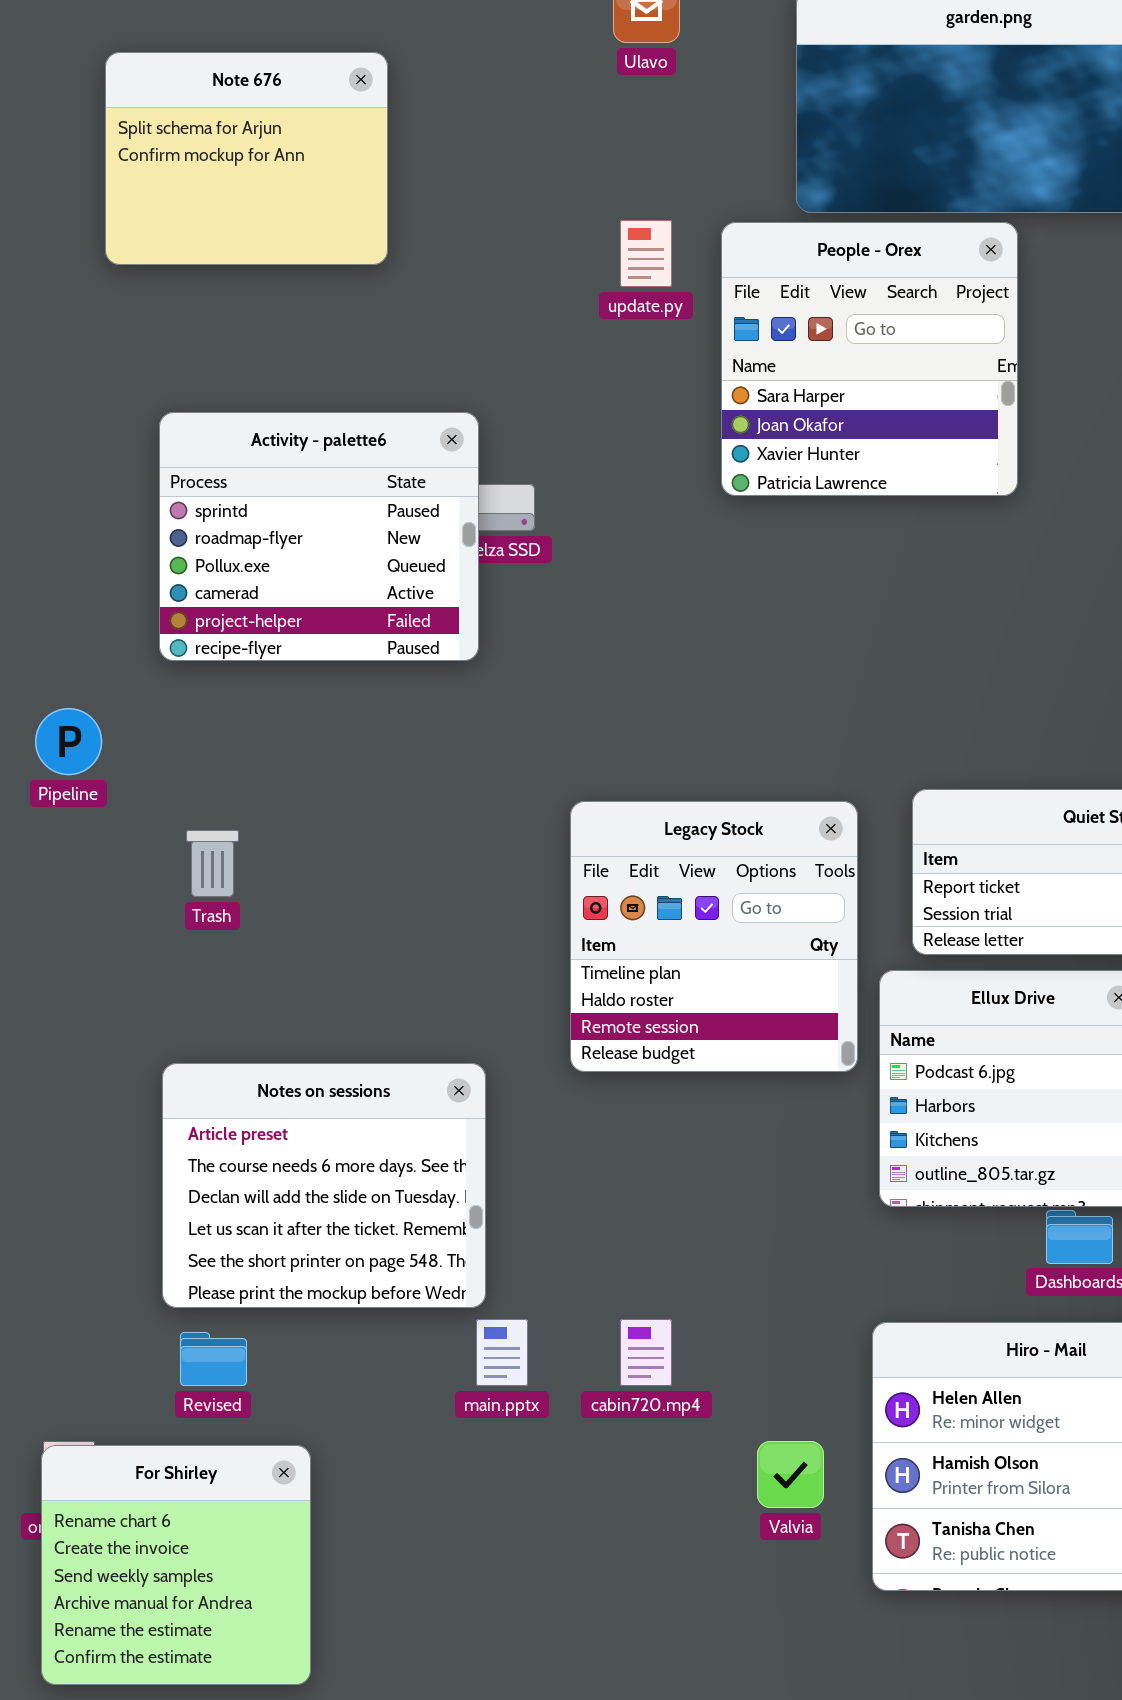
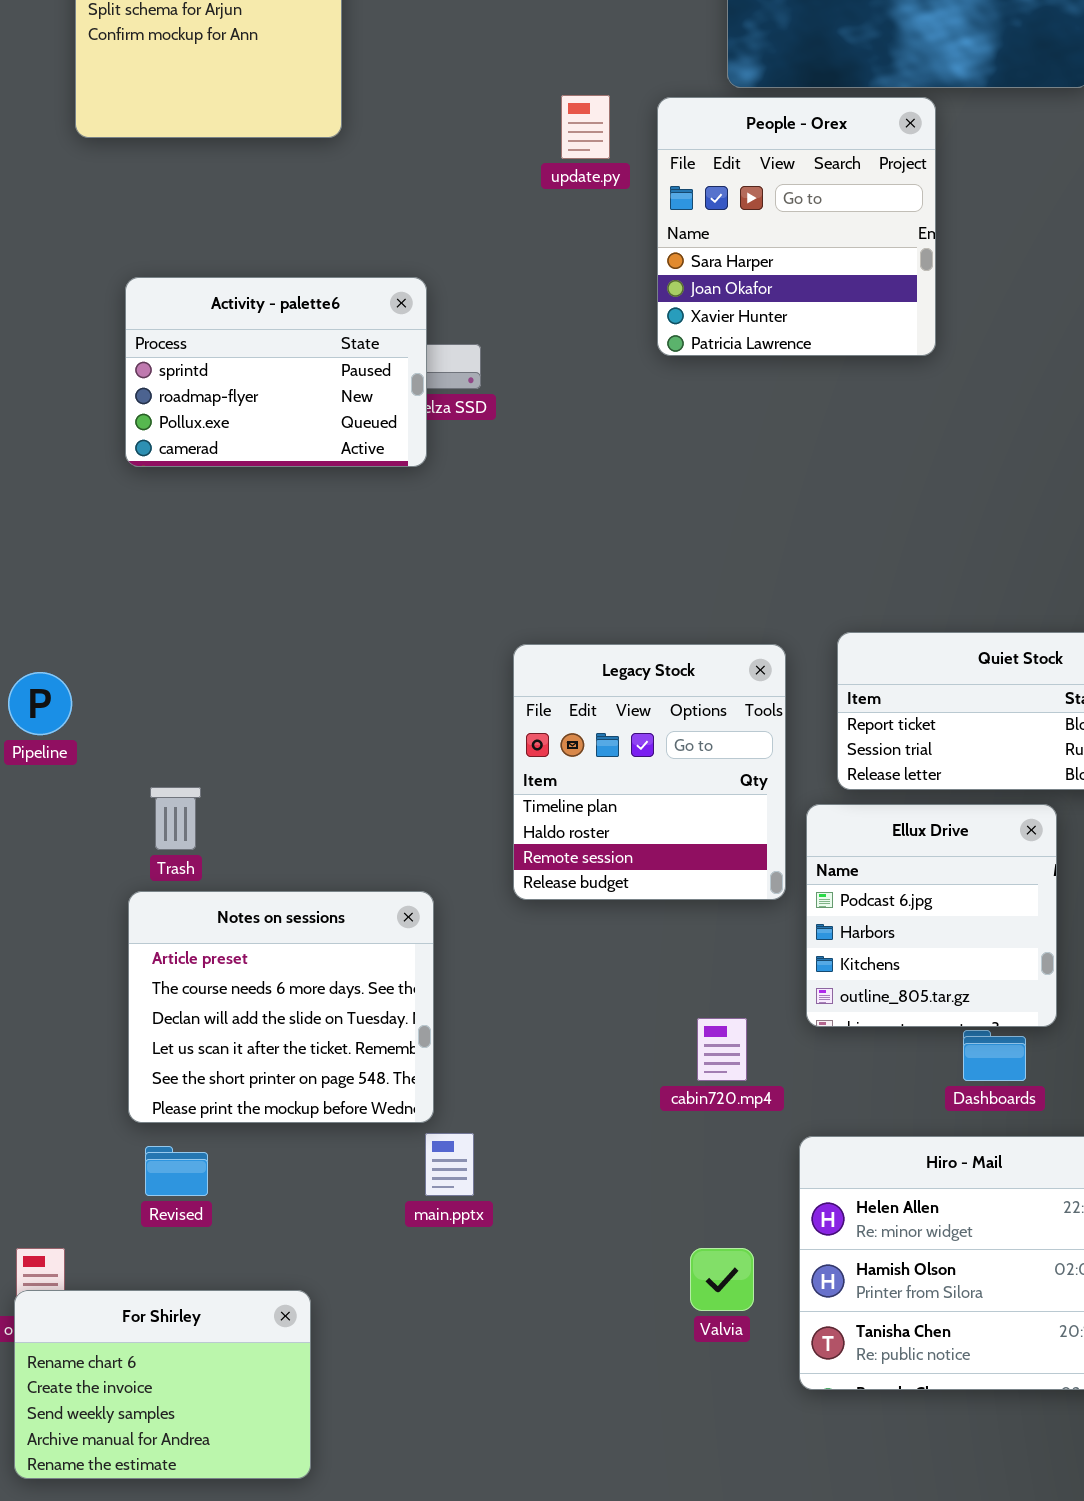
Activity - palette6: [159,412,479,661] -> [125,277,427,467], resized
Pipeline: [35,708,102,775] -> [8,672,72,735], moved
Trash: [186,830,239,897] -> [150,787,201,850], moved
cabin720.mp4: [620,1319,672,1386] -> [697,1018,747,1081], moved
For Shirley: [41,1445,311,1685] -> [14,1290,311,1479], resized

